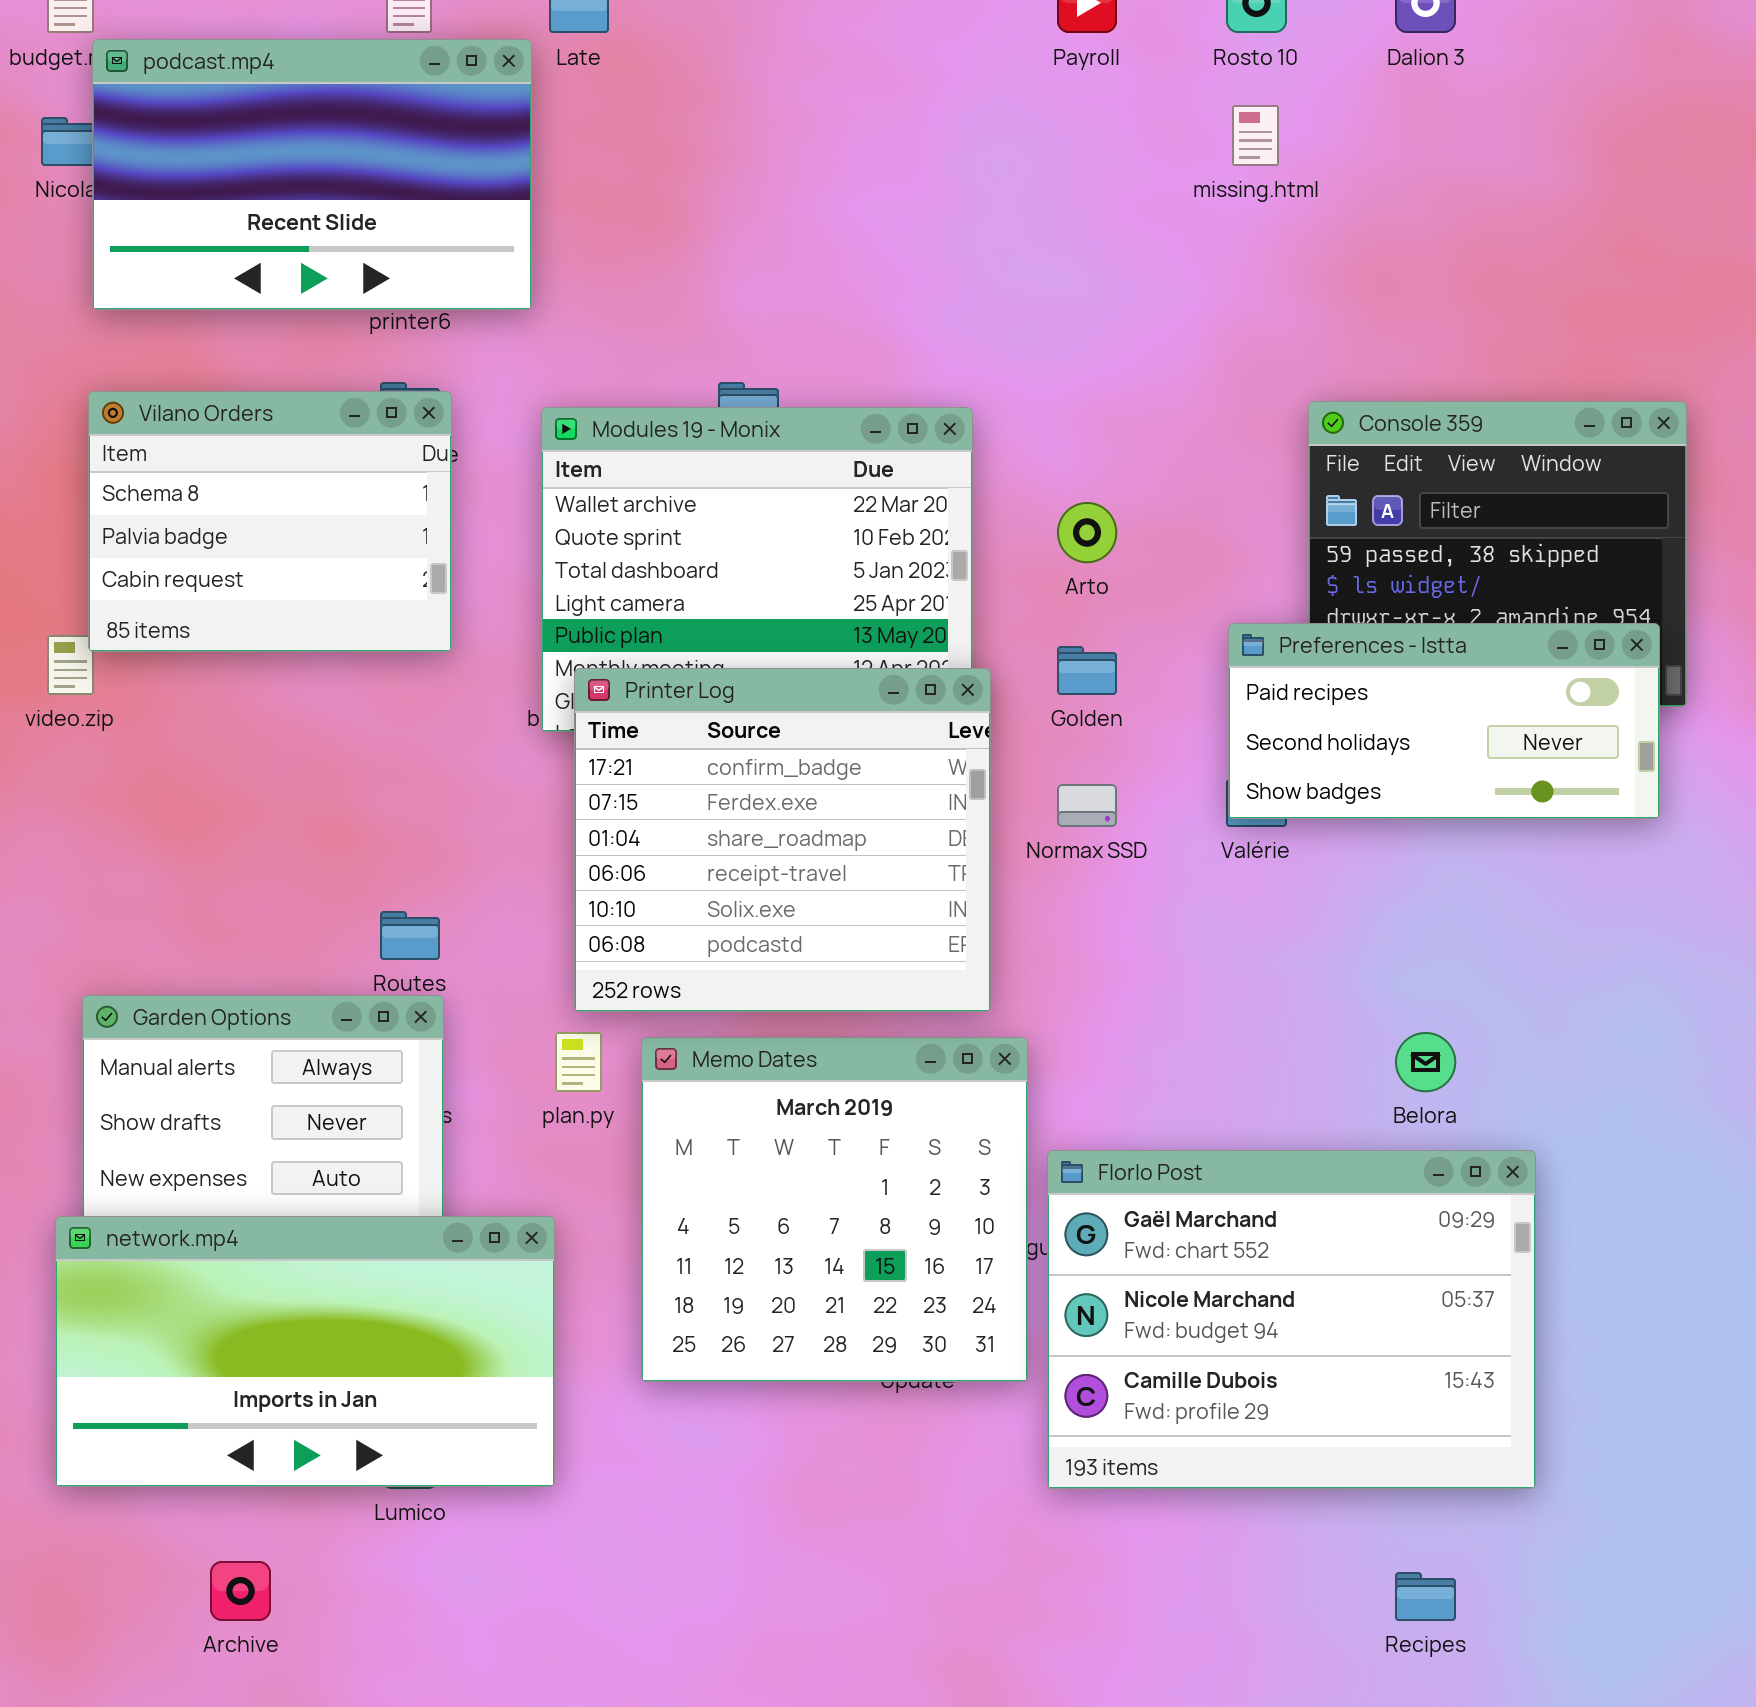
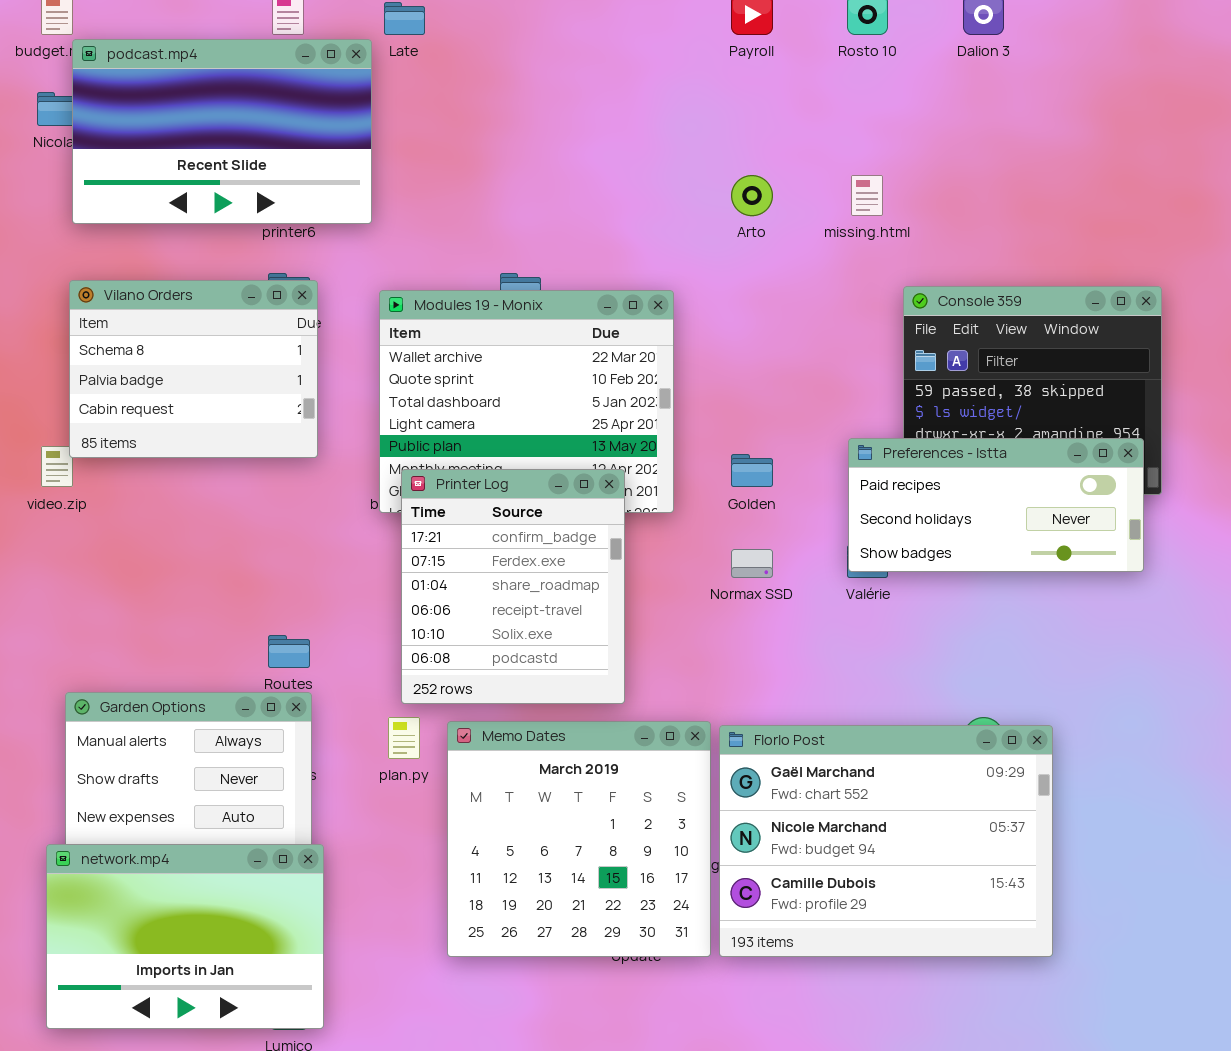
missing.html: [1232,105,1279,166] -> [851,175,883,216], moved
Arto: [1057,502,1117,563] -> [731,175,773,216], moved
Printer Log: [574,668,991,1012] -> [401,469,625,704], resized
Florlo Post: [1047,1150,1536,1489] -> [719,725,1053,957], moved
network.mp4: [55,1216,555,1487] -> [46,844,324,1029], resized

